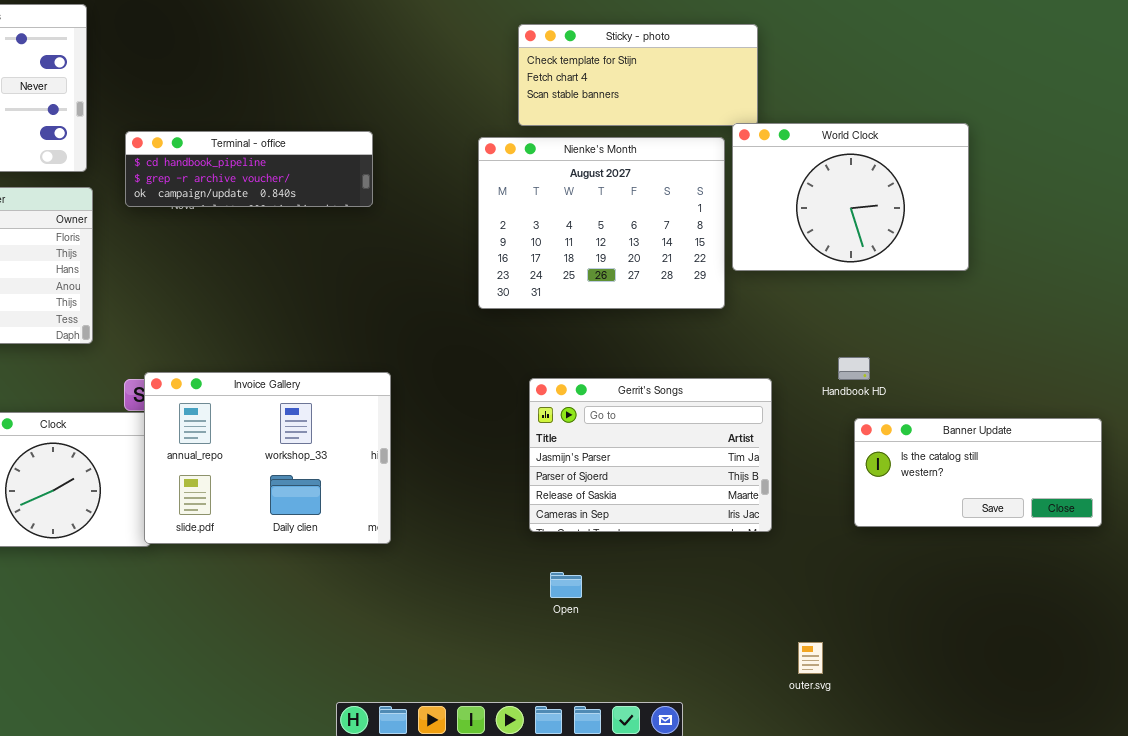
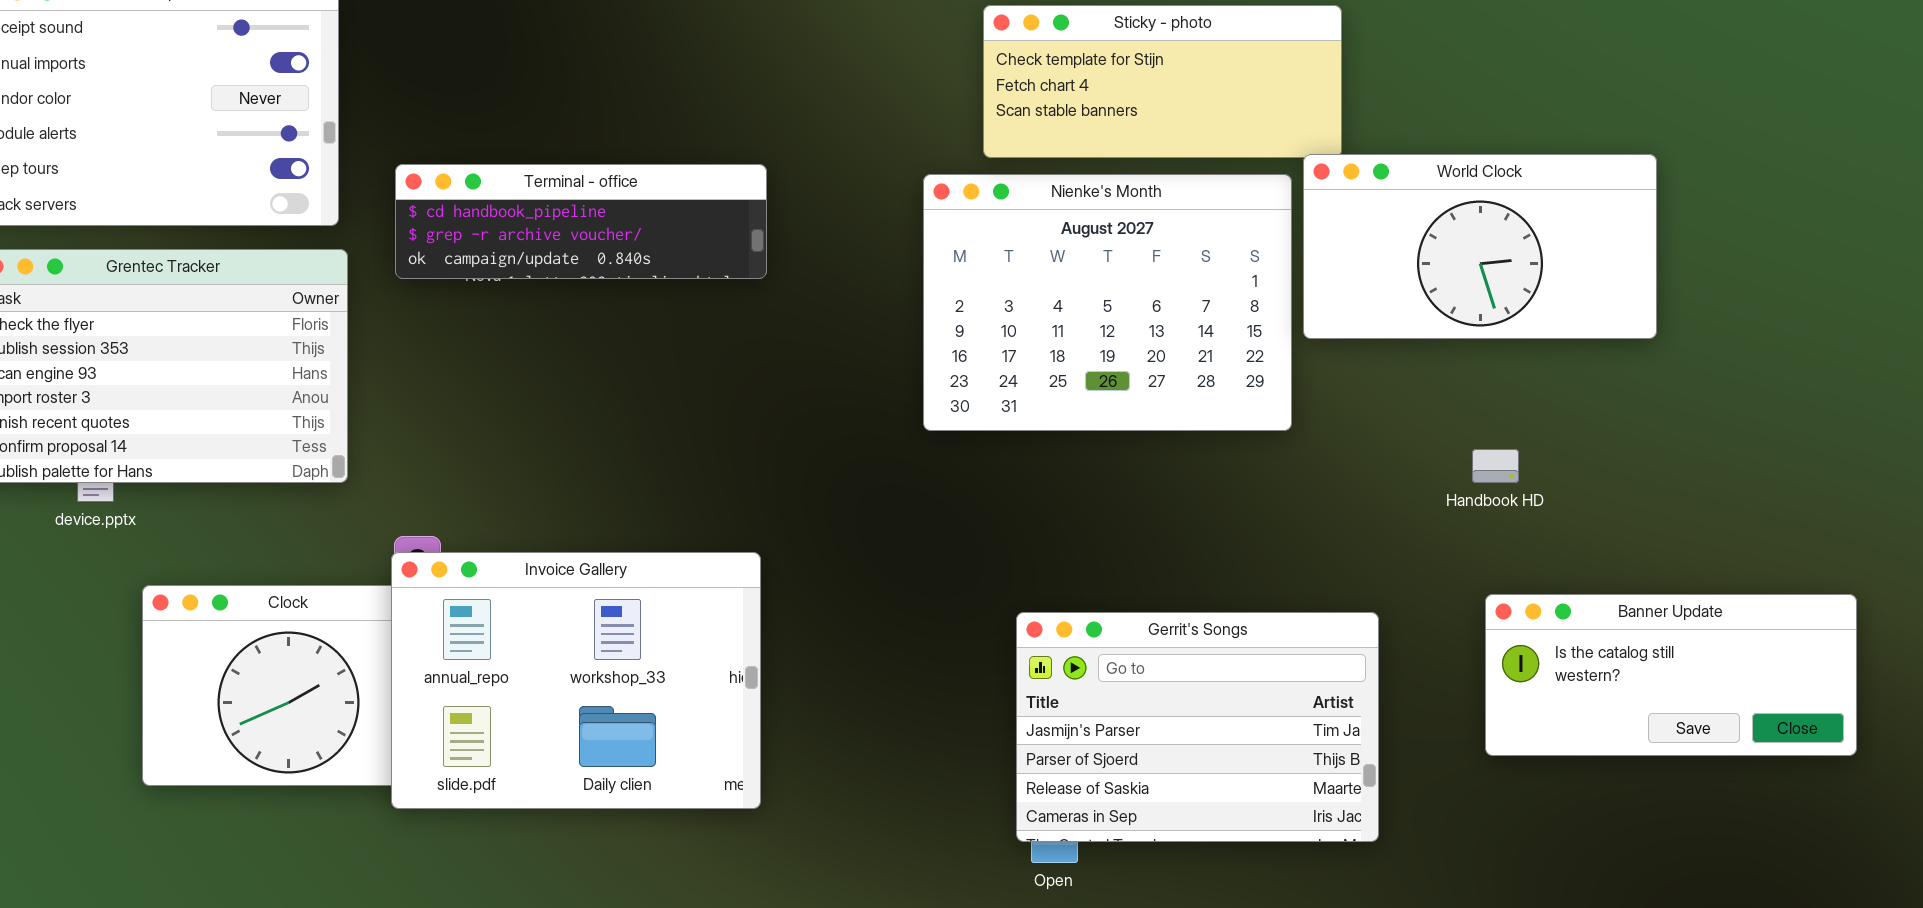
World Clock: [732,123,969,271] -> [1303,154,1657,339], resized
Handbook HD: [838,357,870,380] -> [1472,449,1519,483], moved
Invoice Gallery: [144,372,391,544] -> [391,552,761,809], moved
Gerrit's Songs: [529,378,772,532] -> [1016,612,1379,842], moved

